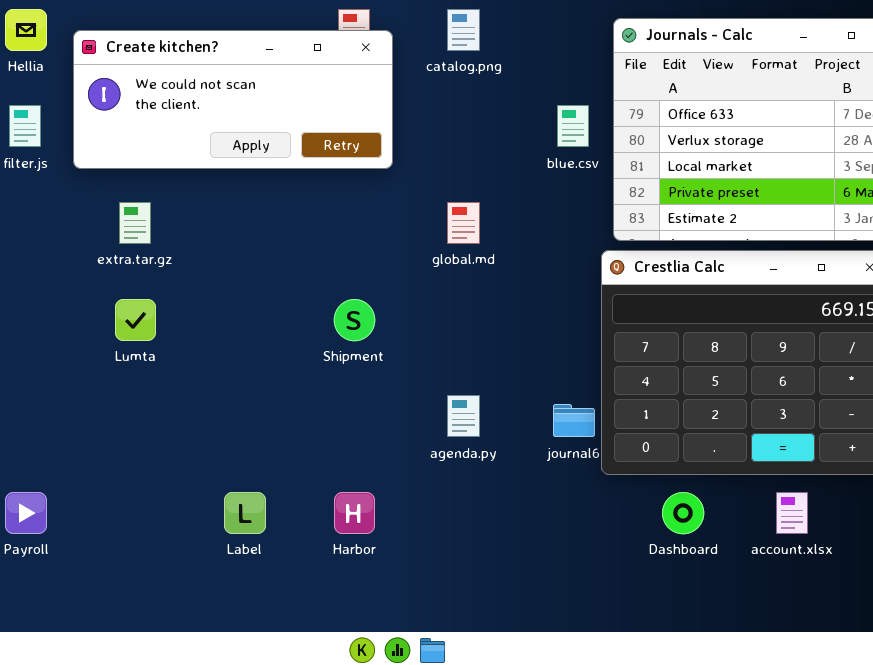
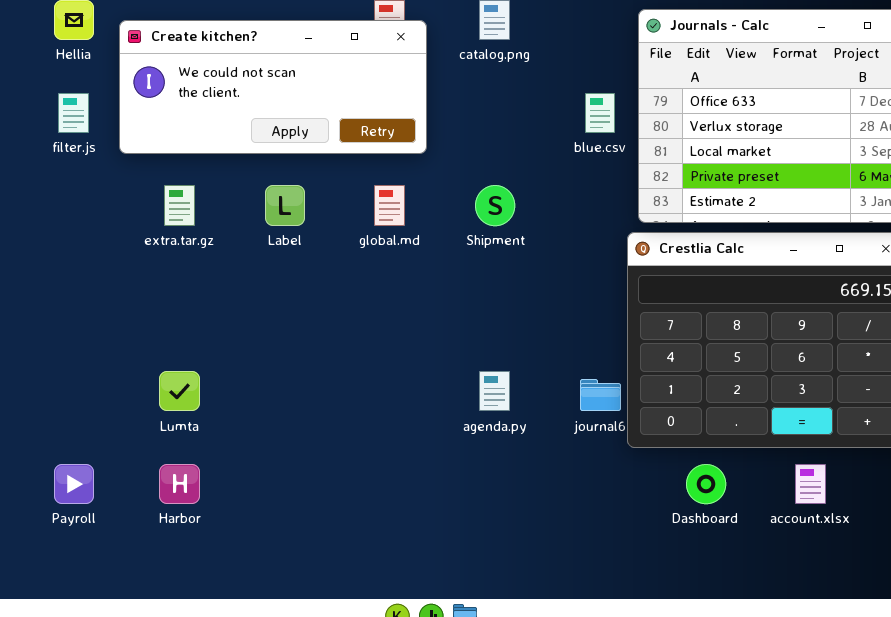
global.md: [447,202,480,244] -> [374,185,405,226], moved
Lumta: [115,299,156,341] -> [159,371,200,411], moved
Shipment: [334,299,375,341] -> [475,185,515,226], moved
Label: [224,492,266,534] -> [265,185,305,226], moved
Harbor: [334,492,375,534] -> [159,464,200,504], moved

